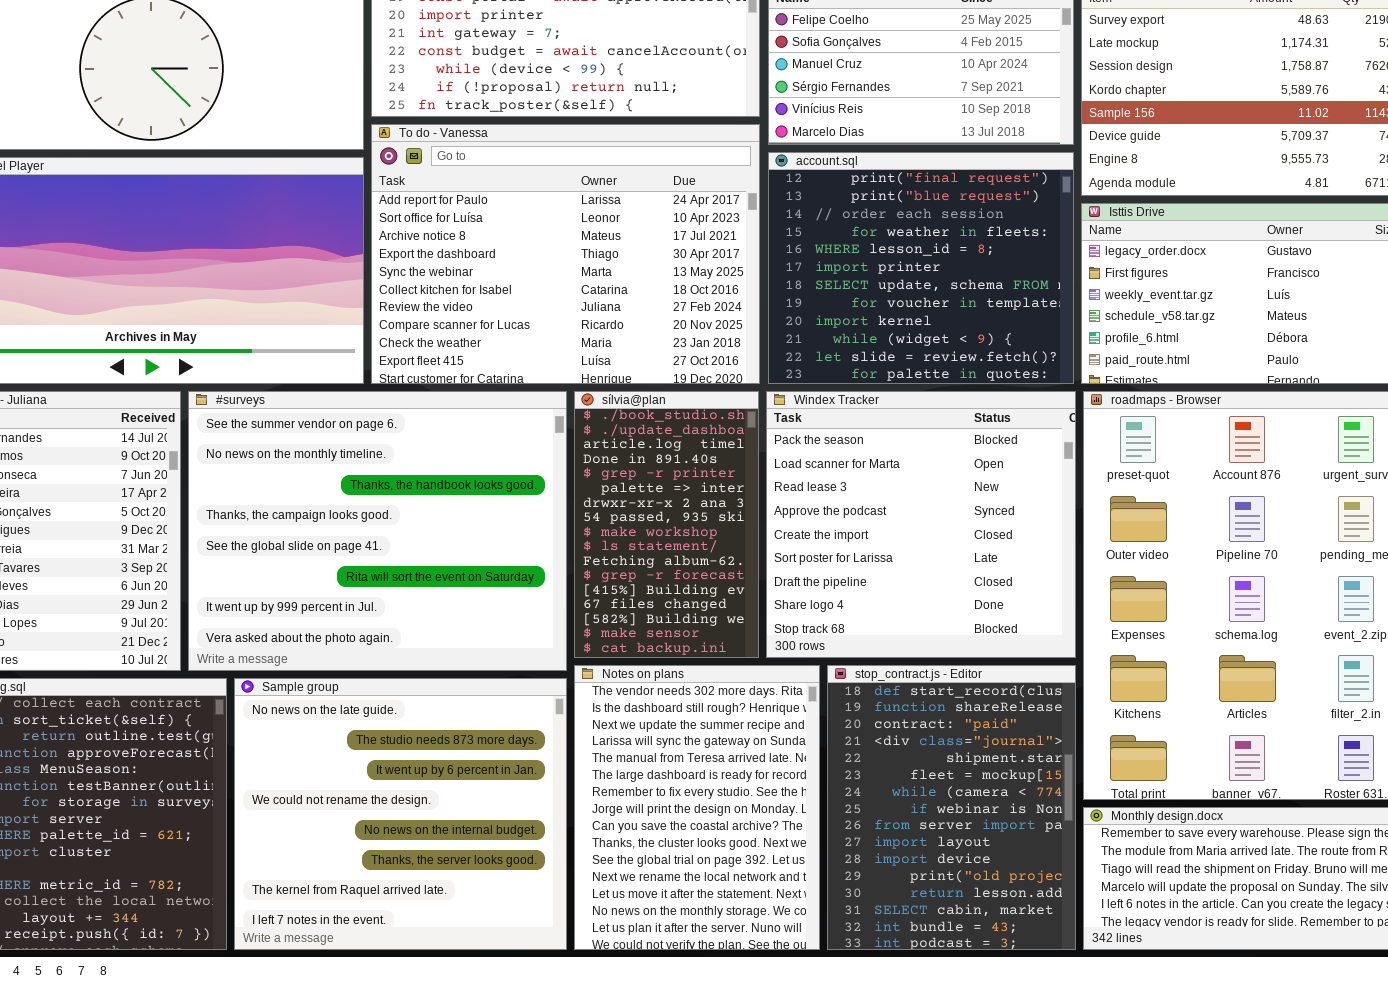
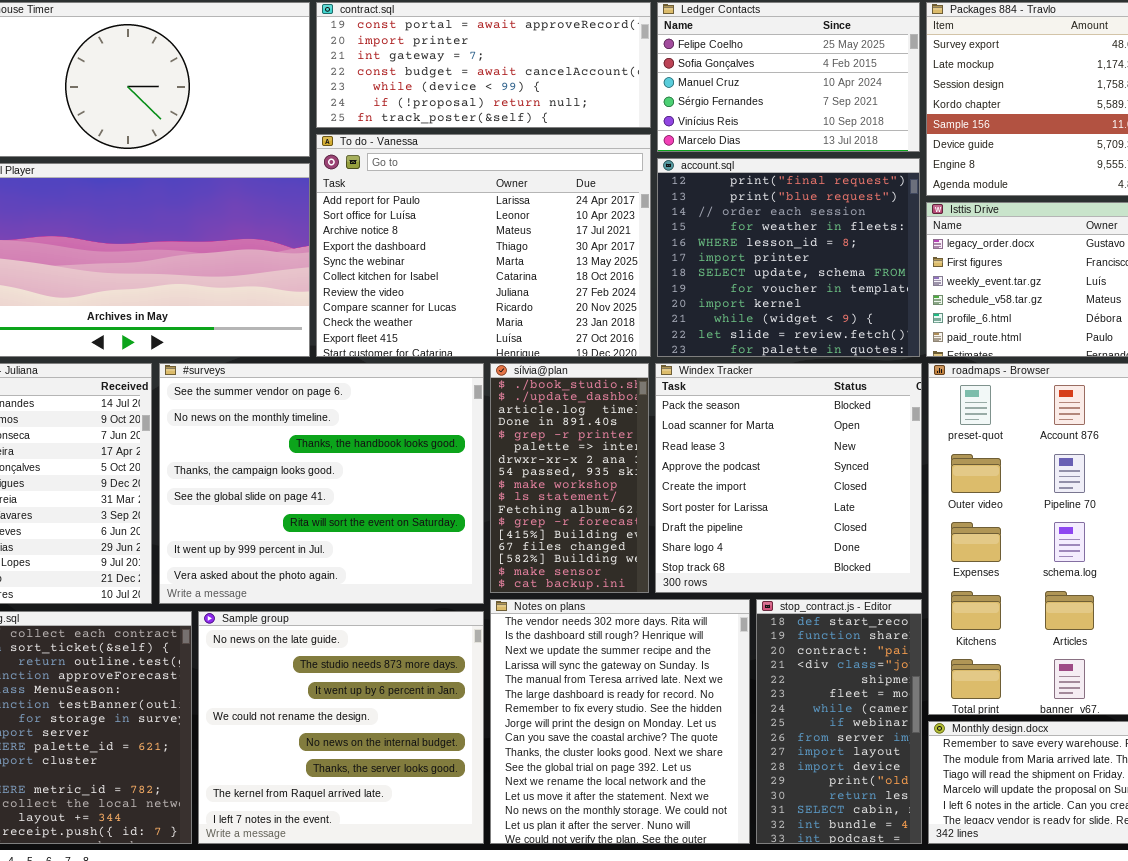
Notes on plans: [574,665,820,950] -> [490,599,750,844], resized
stop_contract.js - Editor: [827,665,1076,950] -> [756,599,922,844], resized

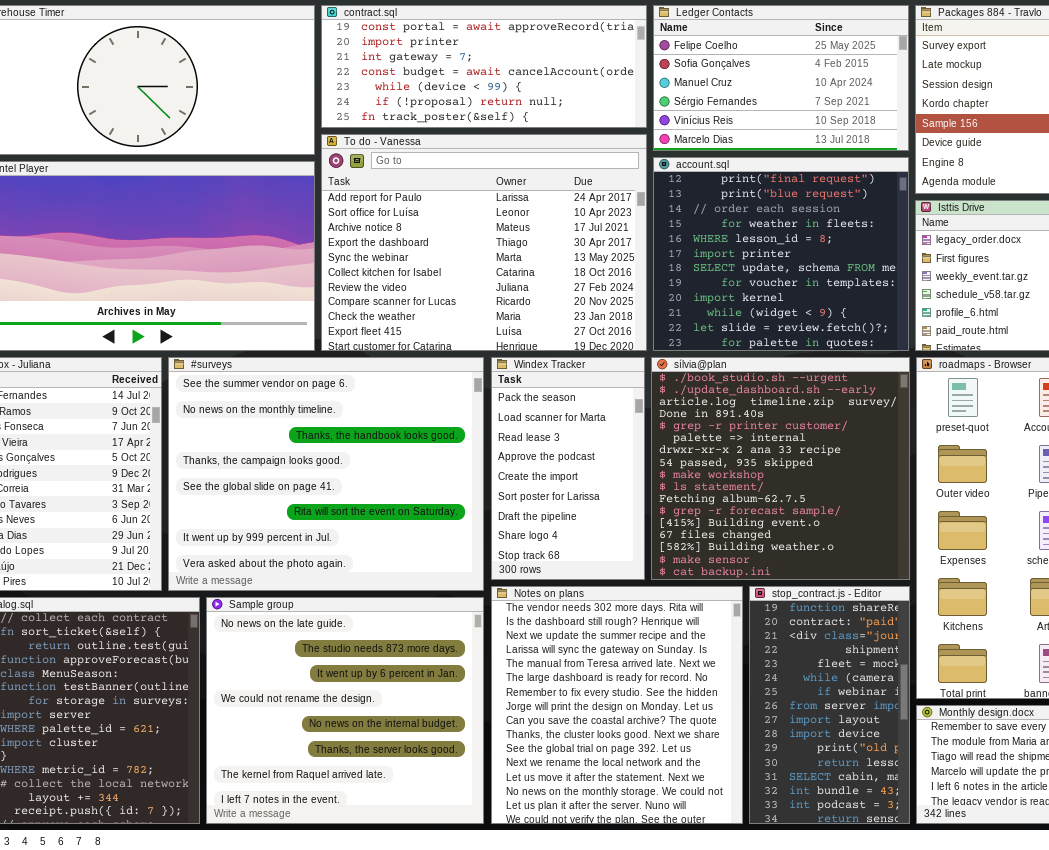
sílvia@plan: [490,363,649,593] -> [651,357,910,580], moved, resized
Windex Tracker: [655,363,922,593] -> [491,357,645,580], moved, resized
stop_contract.js - Editor: [756,599,922,844] -> [749,586,910,824], scrolled down 1 row

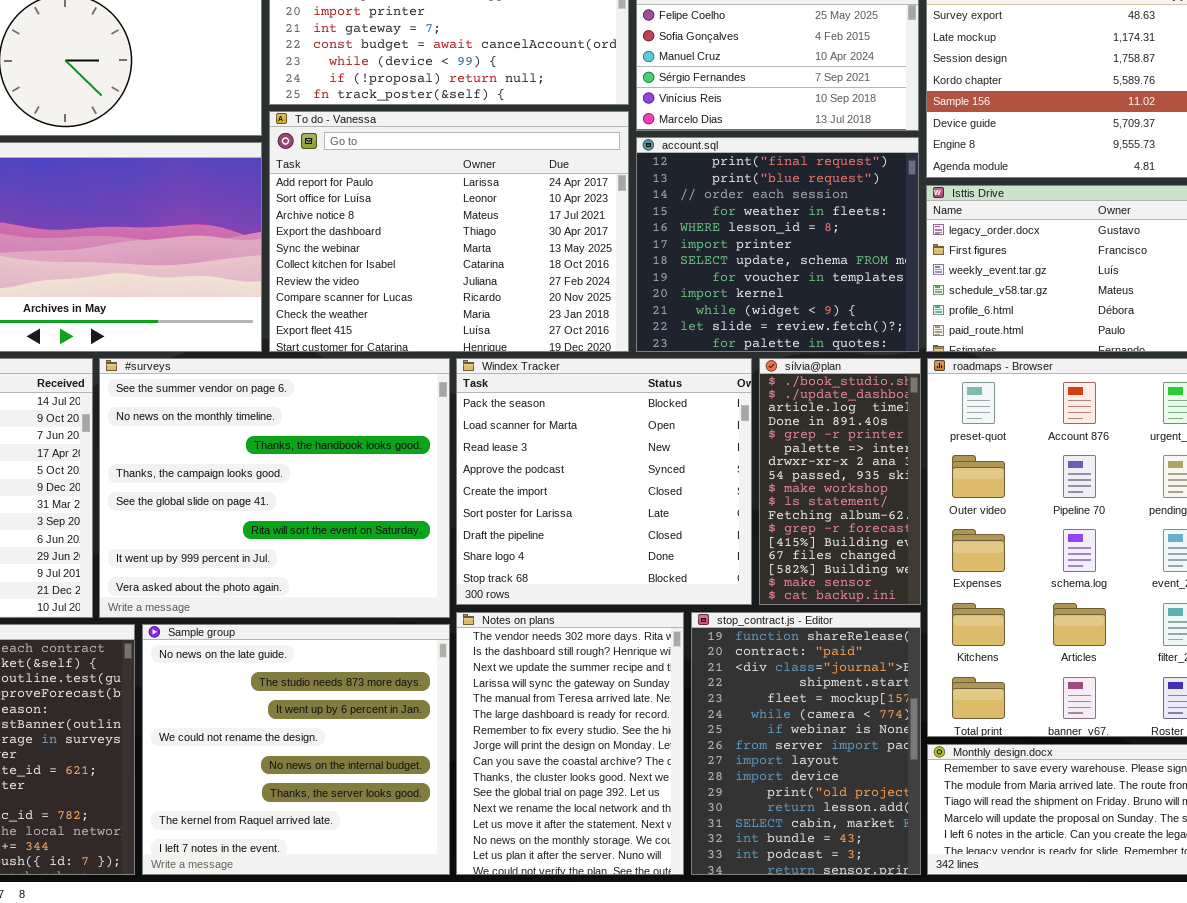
Windex Tracker: [491,357,645,580] -> [456,358,752,605], resized
sílvia@plan: [651,357,910,580] -> [759,358,921,605], resized
Notes on plans: [491,586,743,824] -> [456,612,684,875], resized
stop_contract.js - Editor: [749,586,910,824] -> [691,612,921,875], resized

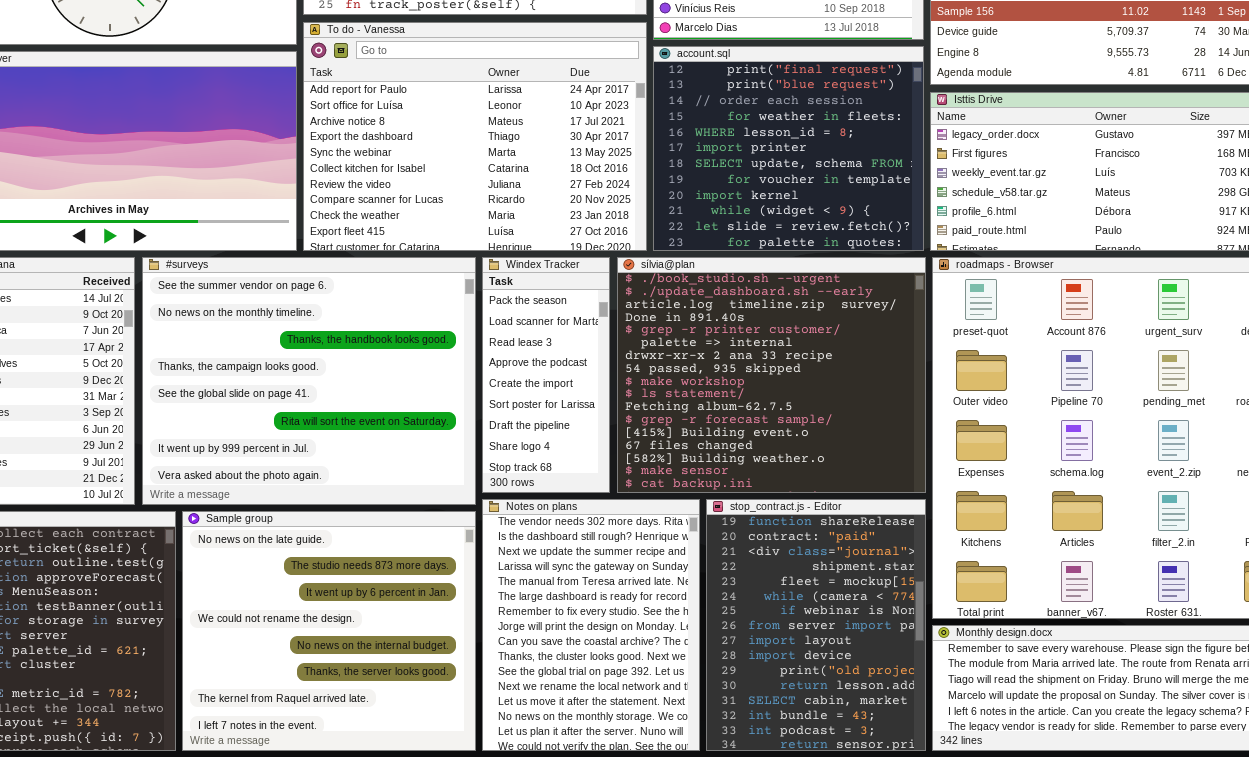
Windex Tracker: [456,358,752,605] -> [482,257,610,493], resized
sílvia@plan: [759,358,921,605] -> [617,257,926,493], resized

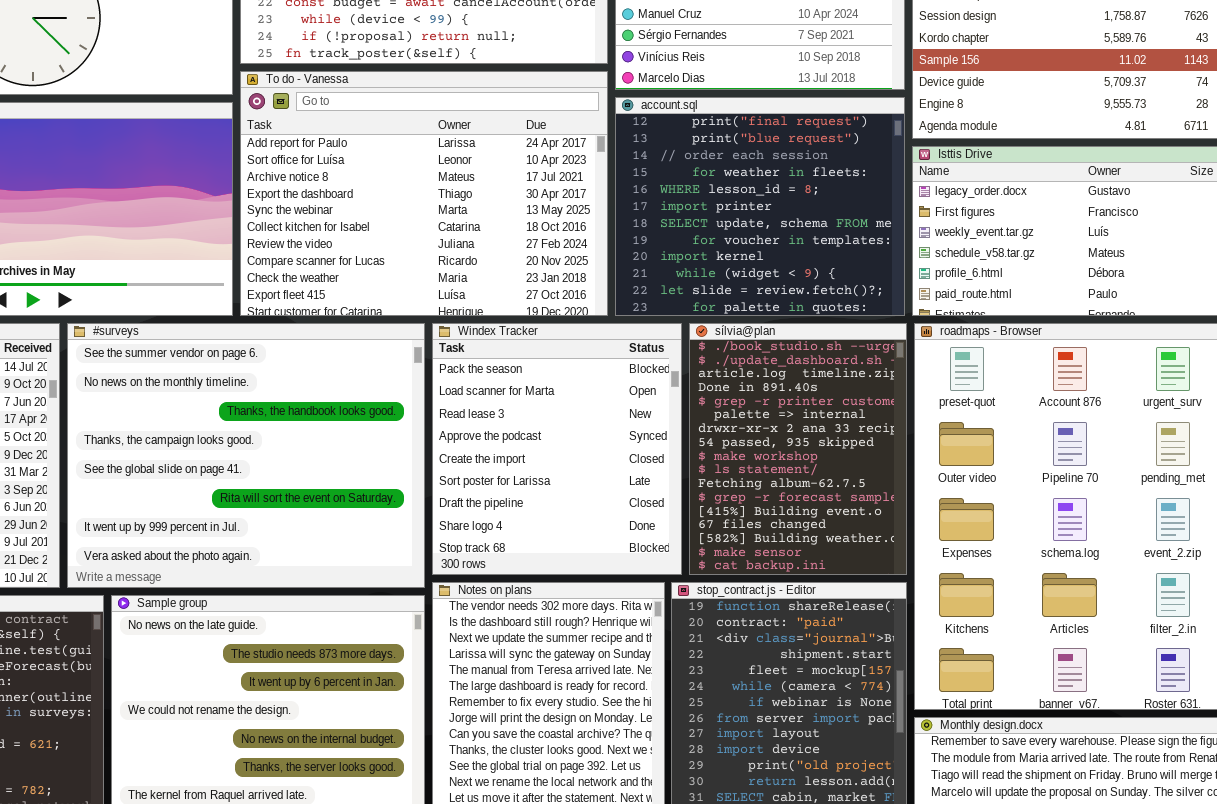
Windex Tracker: [482,257,610,493] -> [432,323,682,575], resized
sílvia@plan: [617,257,926,493] -> [689,323,907,575], resized

